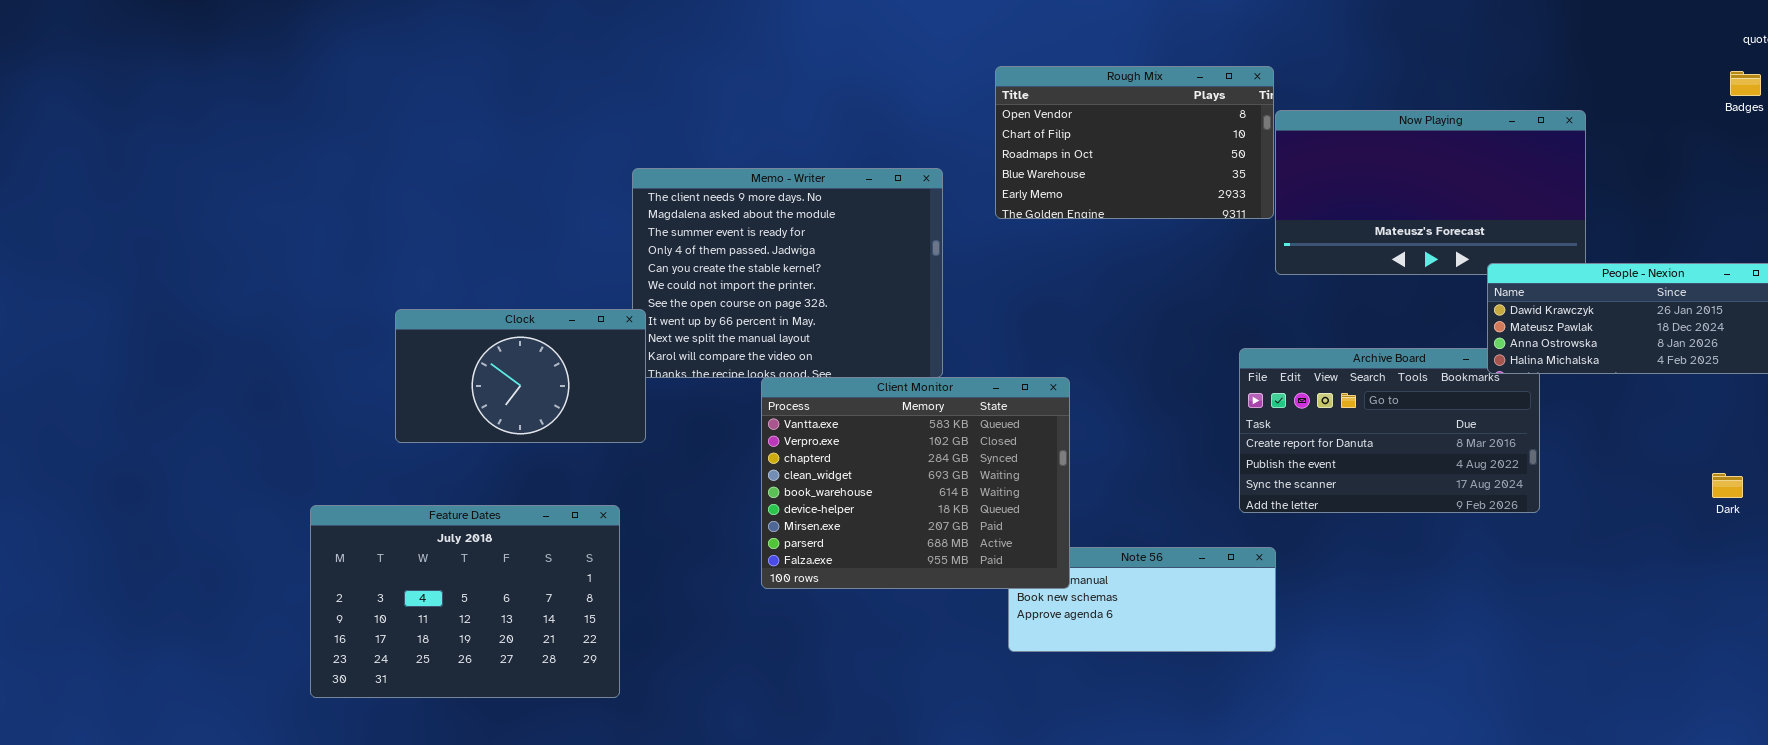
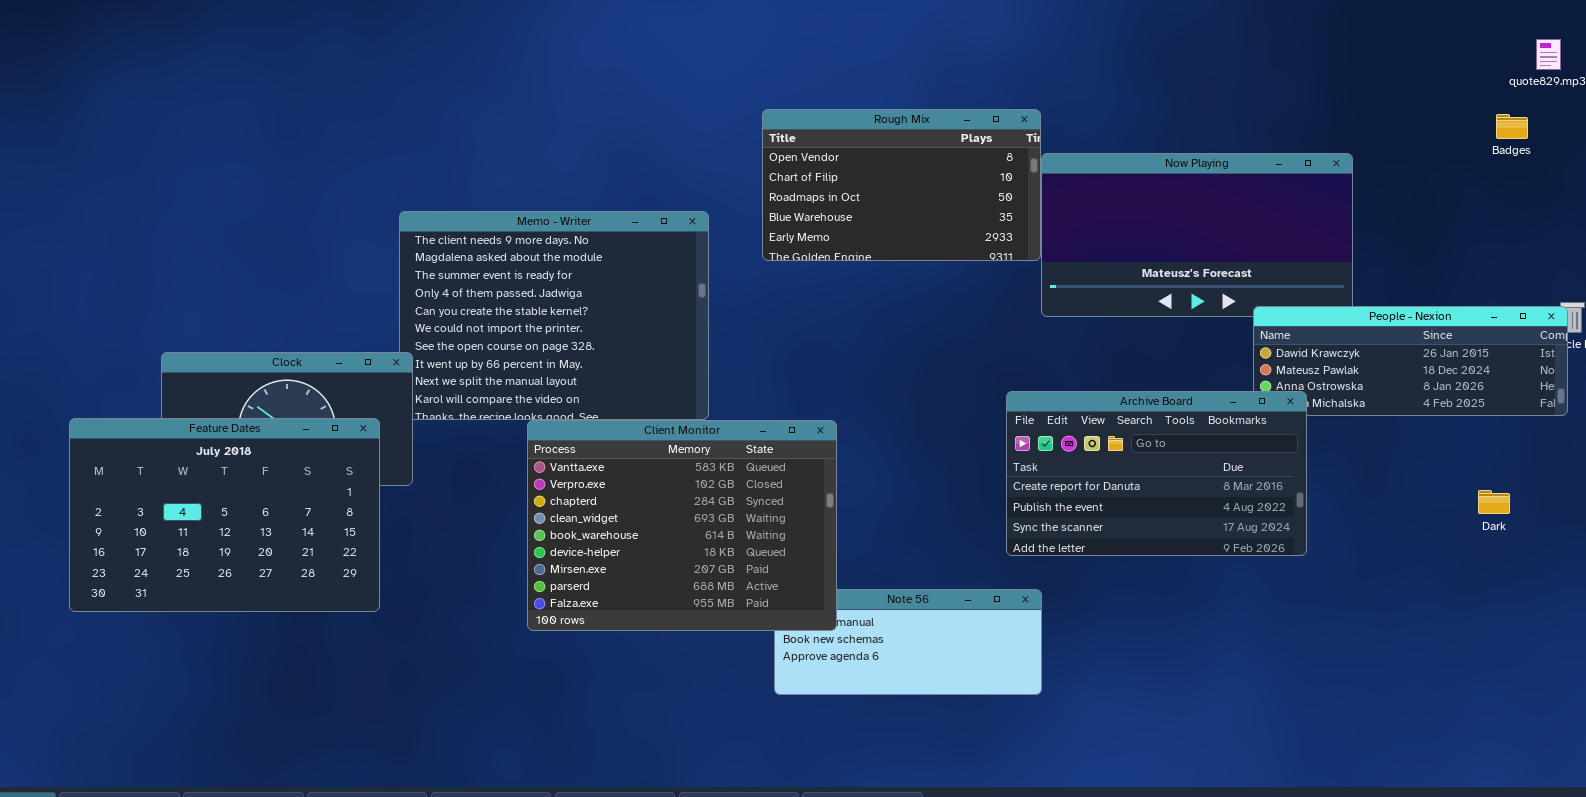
Archive Board: [1239,348,1540,513] -> [1006,391,1307,556], raised
Dark: [1712,473,1743,498] -> [1478,490,1510,514], moved
Feature Dates: [310,505,620,698] -> [69,418,380,612], moved

